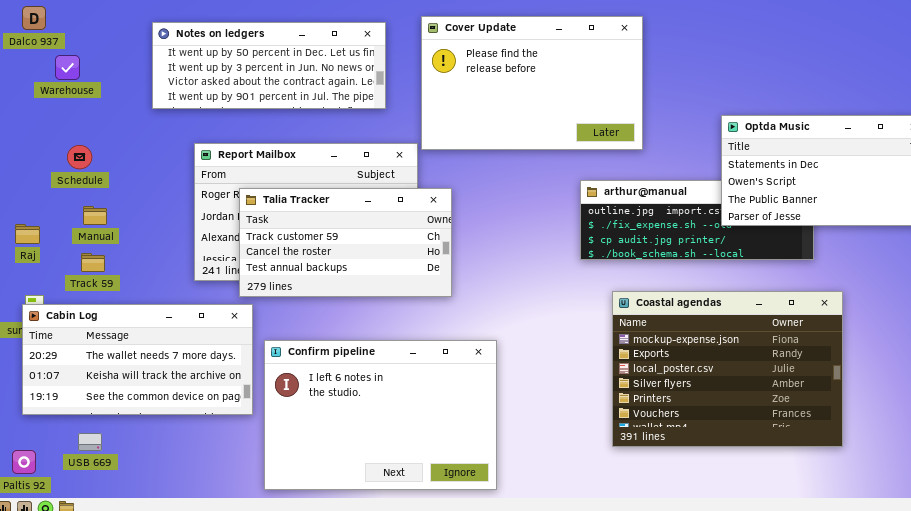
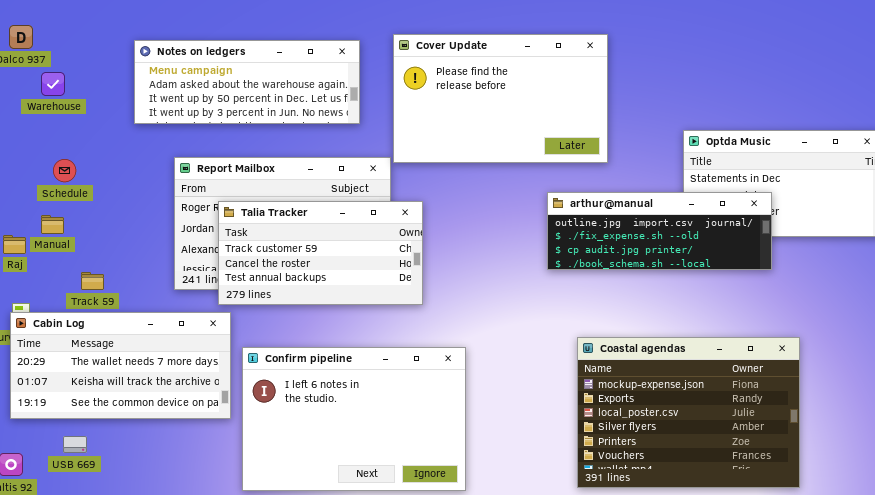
Notes on ledgers: [152,22,386,109] -> [134,40,360,124], scrolled up 2 rows
arthur@manual: [580,180,814,260] -> [547,192,772,270], raised
Manual: [83,206,107,225] -> [41,215,64,234], moved
Track 59: [81,253,105,272] -> [81,272,104,290], moved
Coastal agendas: [612,291,843,447] -> [577,337,800,488], moved

